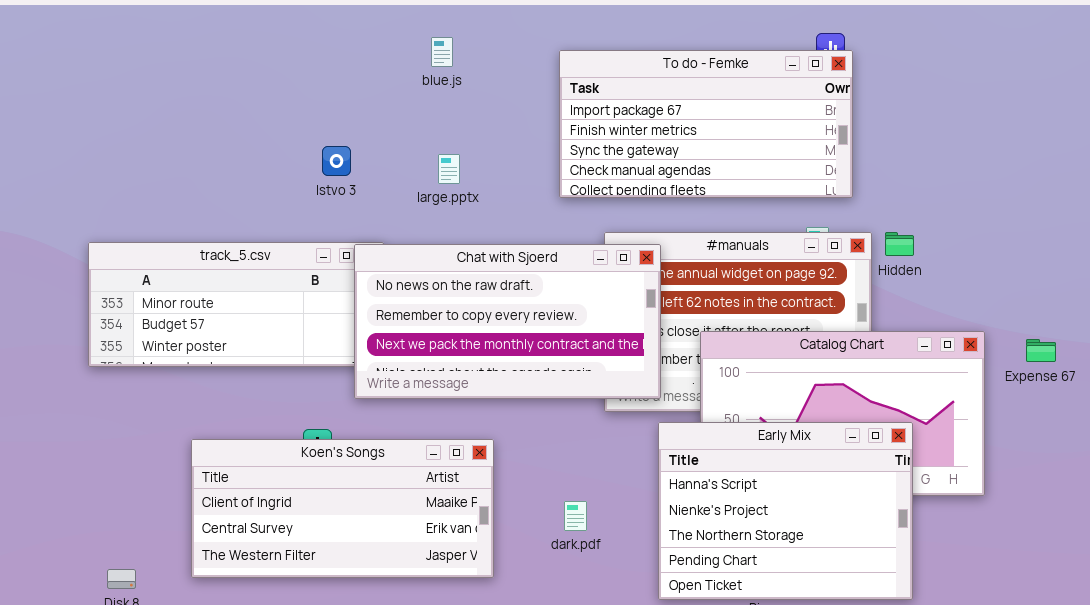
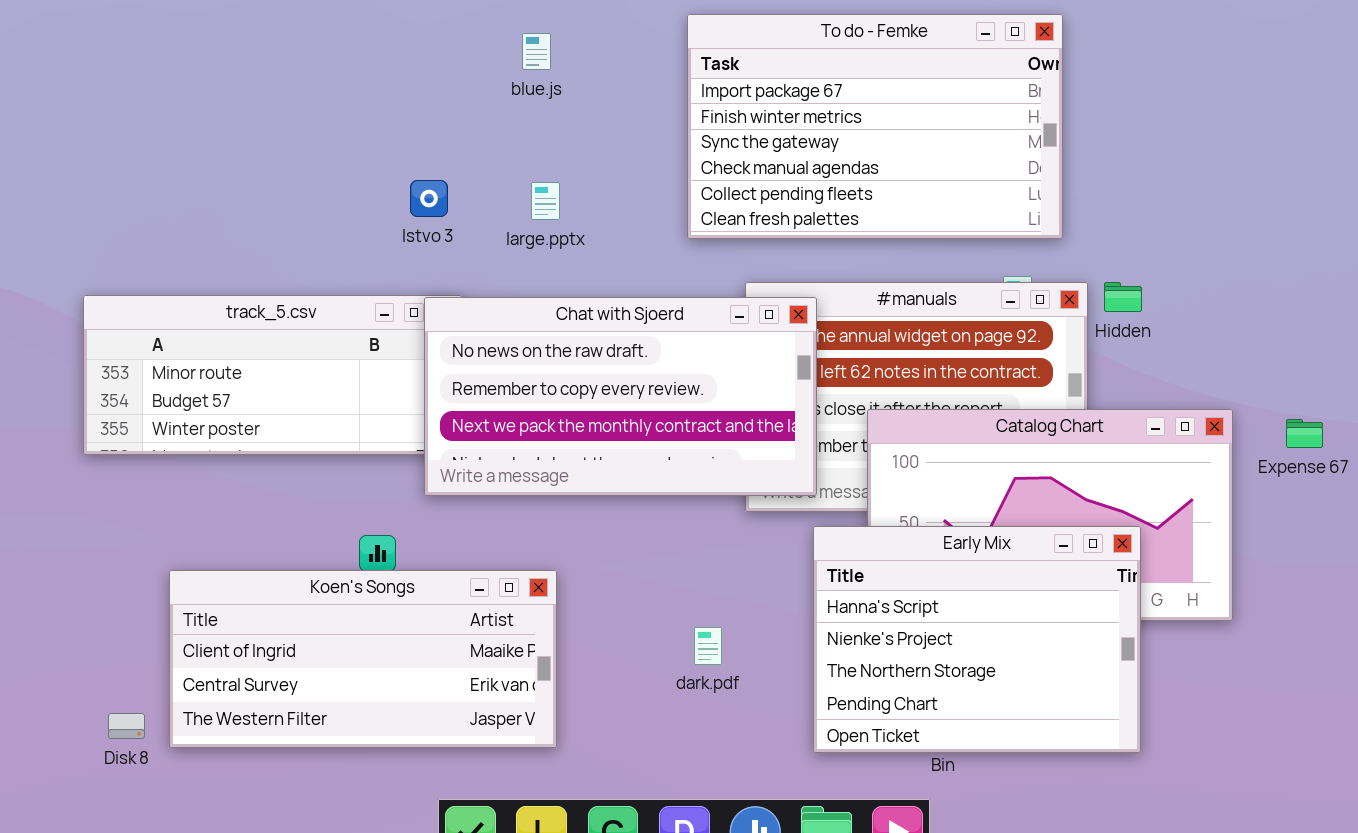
To do - Femke: [559,50,853,198] -> [687,14,1063,239], resized
Istvo 3: [322,146,351,176] -> [410,180,448,217], moved
Koen's Songs: [191,439,494,578] -> [169,570,557,748], moved

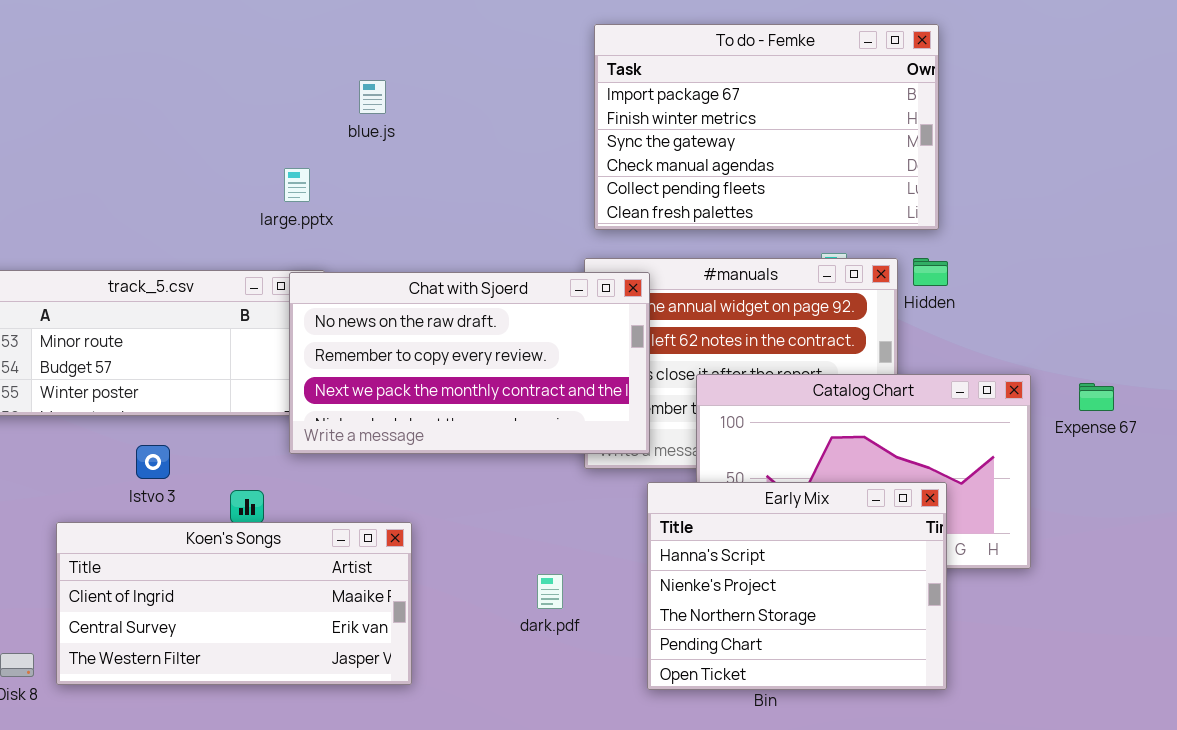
To do - Femke: [687,14,1063,239] -> [594,24,939,230], moved
blue.js: [522,33,551,70] -> [359,80,386,114], moved
Istvo 3: [410,180,448,217] -> [136,445,170,479], moved
large.pptx: [531,182,560,220] -> [284,168,310,202], moved

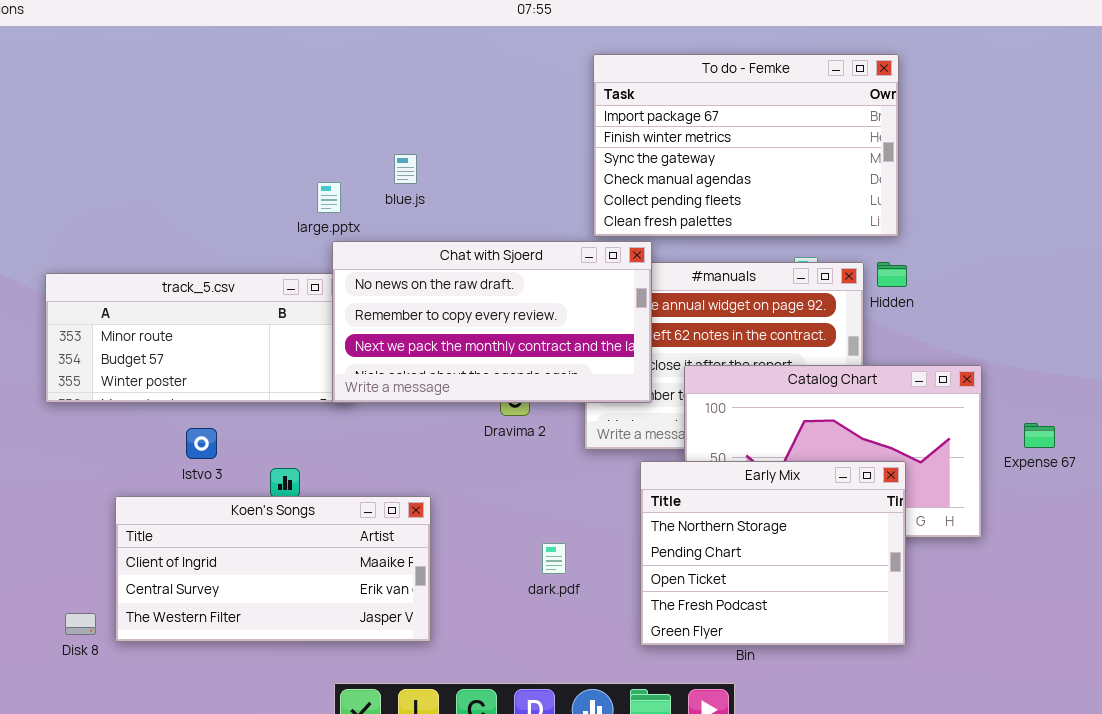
blue.js: [359,80,386,114] -> [394,154,417,184], moved
Chat with Sjoerd: [289,272,650,454] -> [332,241,652,403], moved
Expense 67: [1079,383,1114,411] -> [1024,423,1055,448], moved
Early Mix: [647,482,947,690] -> [640,461,906,646], scrolled down 2 rows

